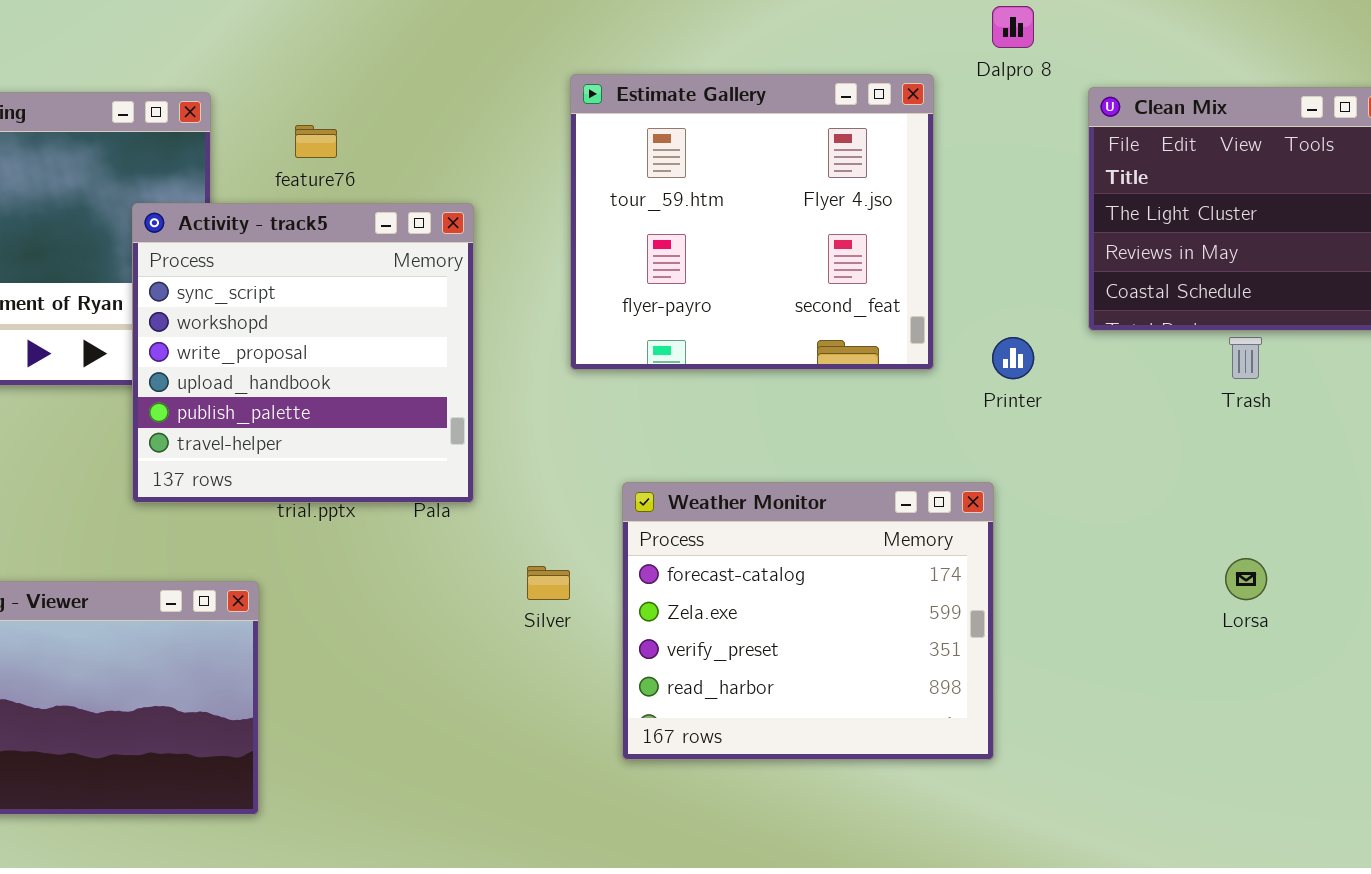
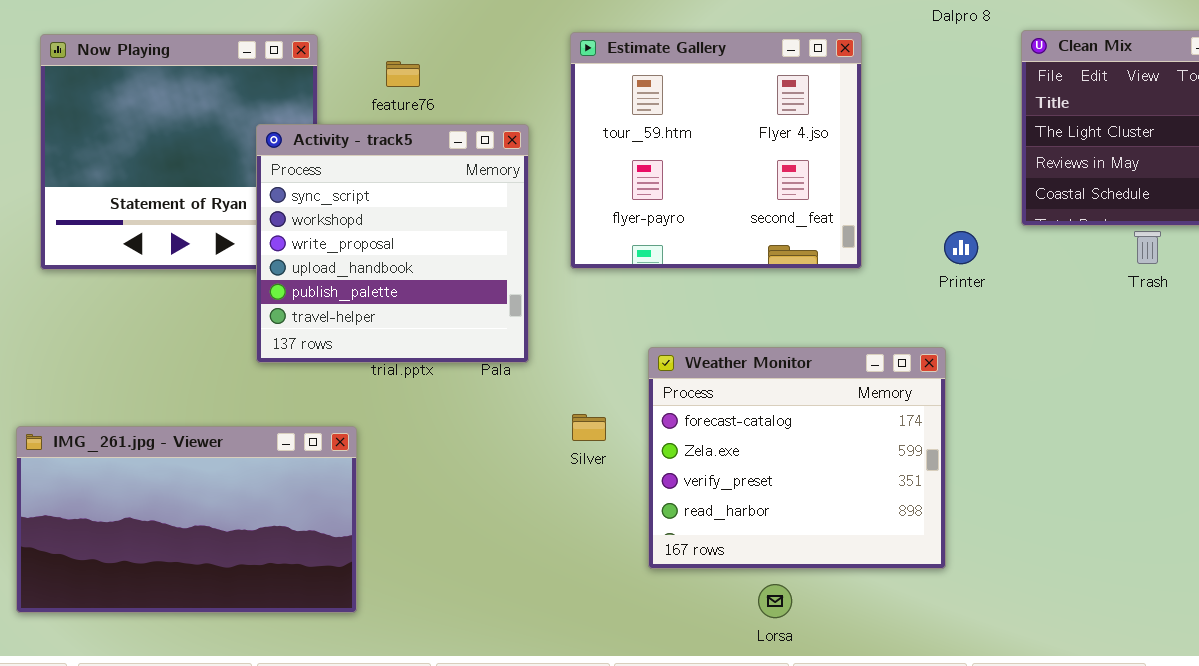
Estimate Gallery: [570,74,934,370] -> [570,32,862,269], moved
Lorsa: [1225,558,1267,600] -> [758,584,792,618], moved

